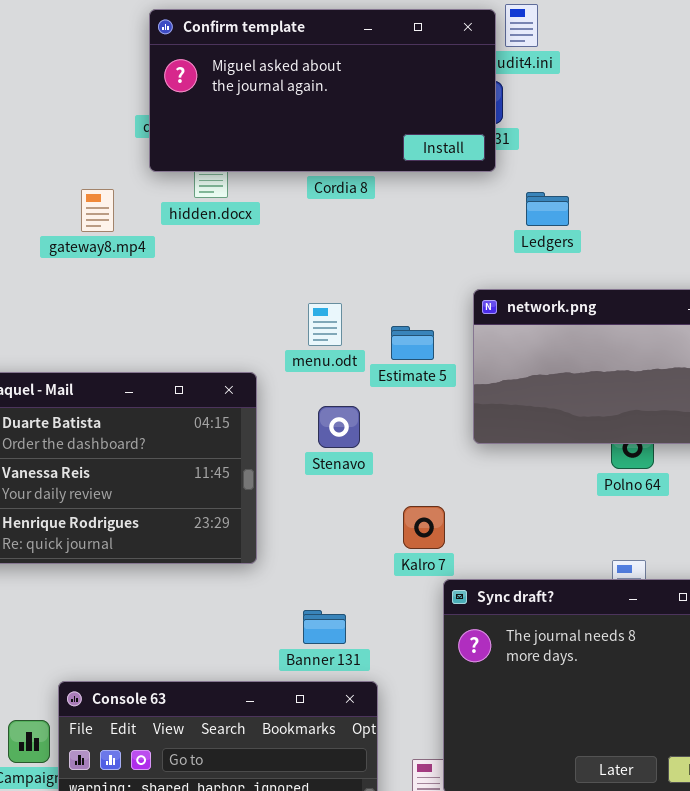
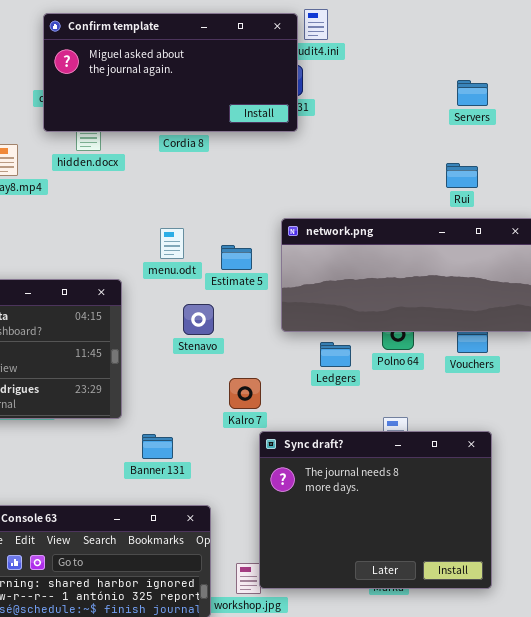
Ledgers: [526,192,569,226] -> [320,342,351,367], moved
Stenavo: [318,406,360,448] -> [183,304,214,335], moved
Banner 131: [303,610,346,644] -> [142,434,173,459], moved

